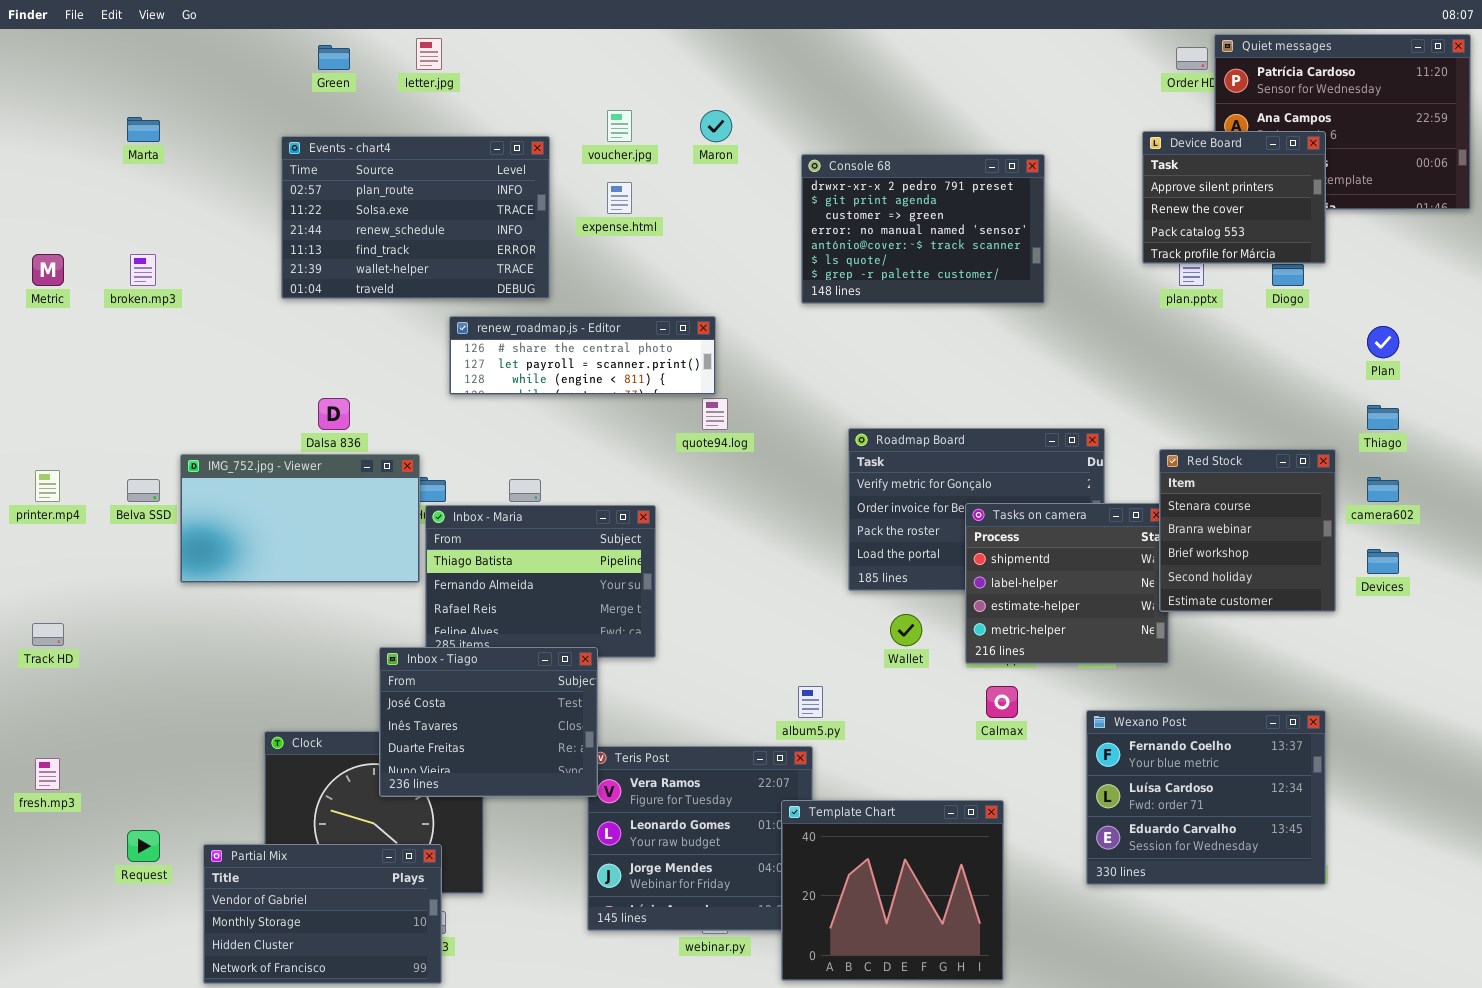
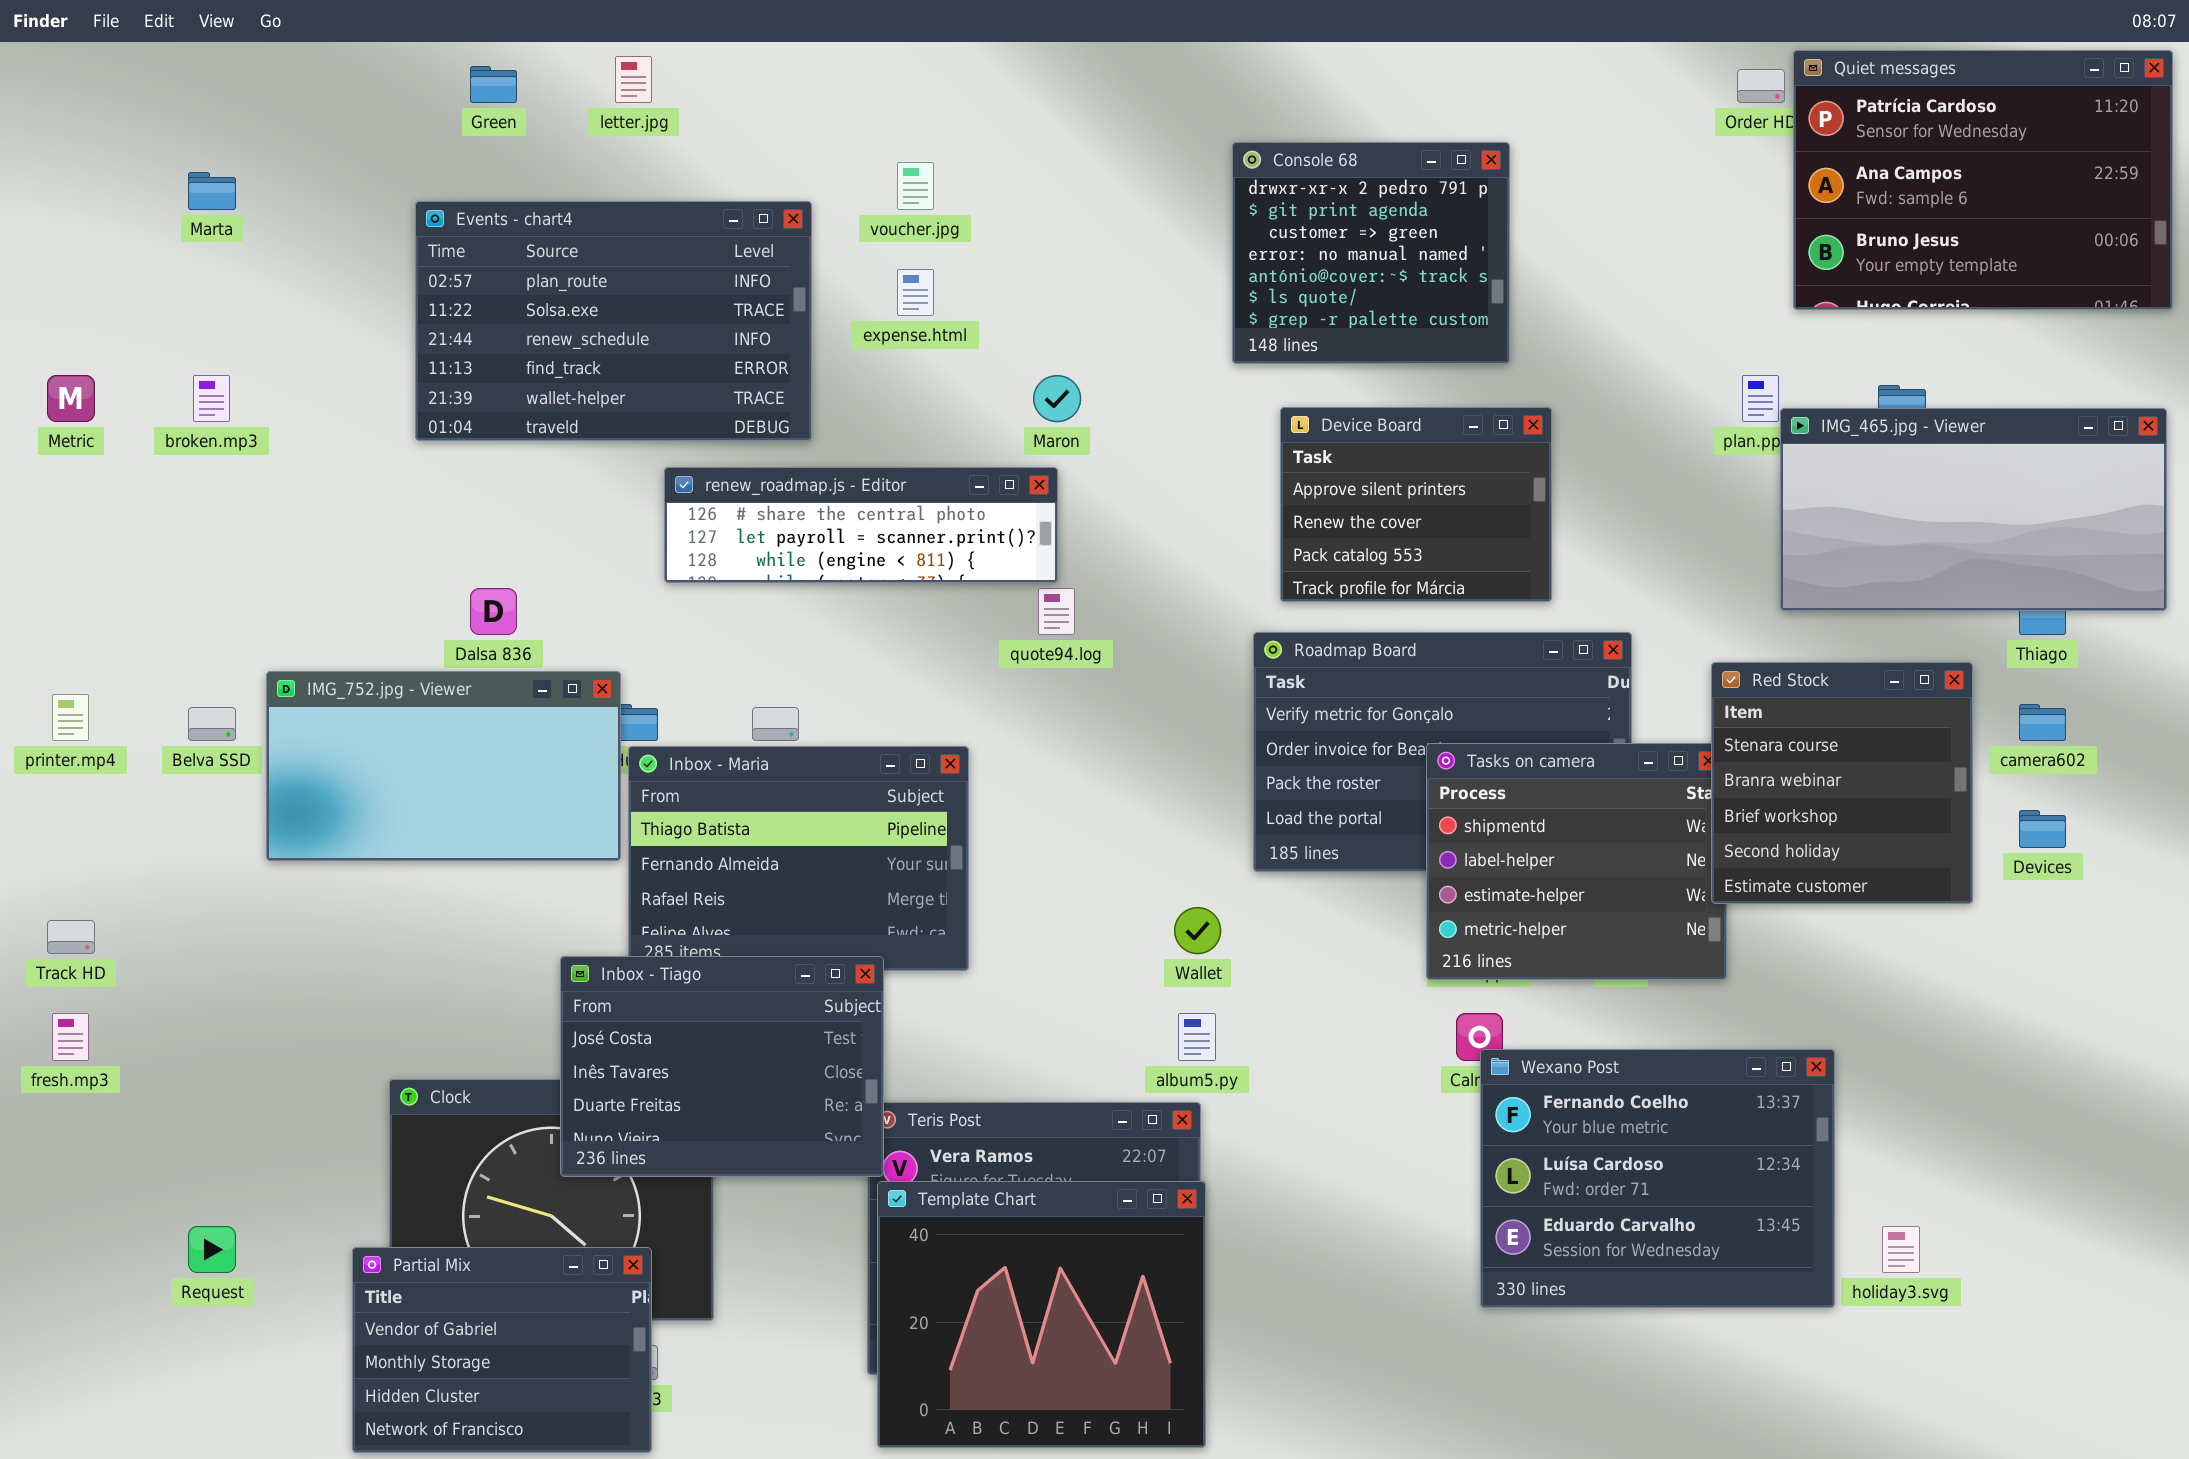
Maron: [700,110,732,142] -> [1033,375,1081,422], moved
Device Board: [1142,131,1326,264] -> [1280,407,1552,602], moved
Console 68: [801,154,1045,304] -> [1232,142,1510,364], moved, resized
IMG_465.jpg - Viewer: none -> [1780,408,2167,611], opened
Wallet: [890,614,922,646] -> [1174,907,1221,954], moved
Wexano Post: [1086,710,1326,885] -> [1480,1049,1835,1308], moved
fresh.mp3: [35,758,60,790] -> [52,1013,89,1061], moved
Template Chart: [781,800,1004,981] -> [877,1181,1206,1448], moved
Partial Mix: [203,844,442,984] -> [352,1247,652,1453], resized

